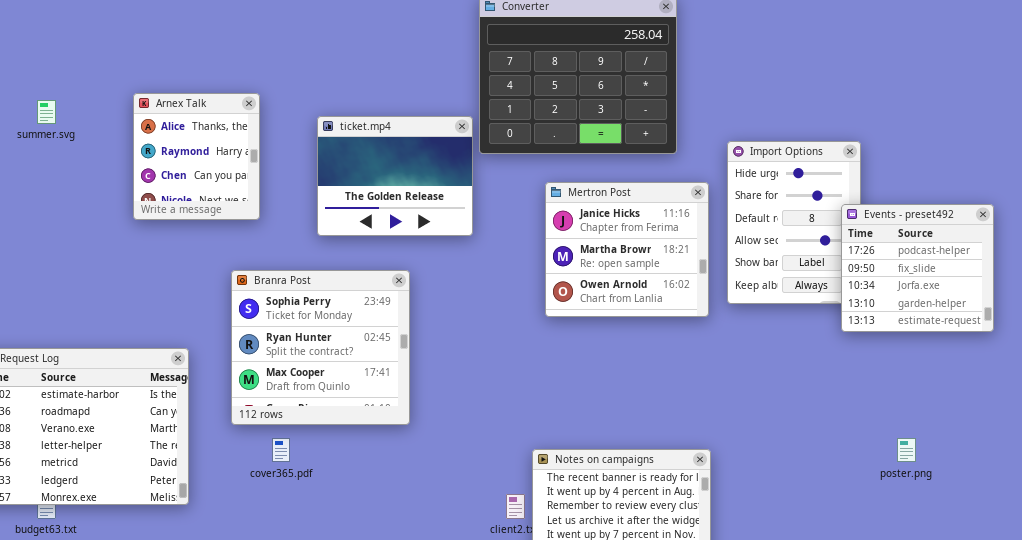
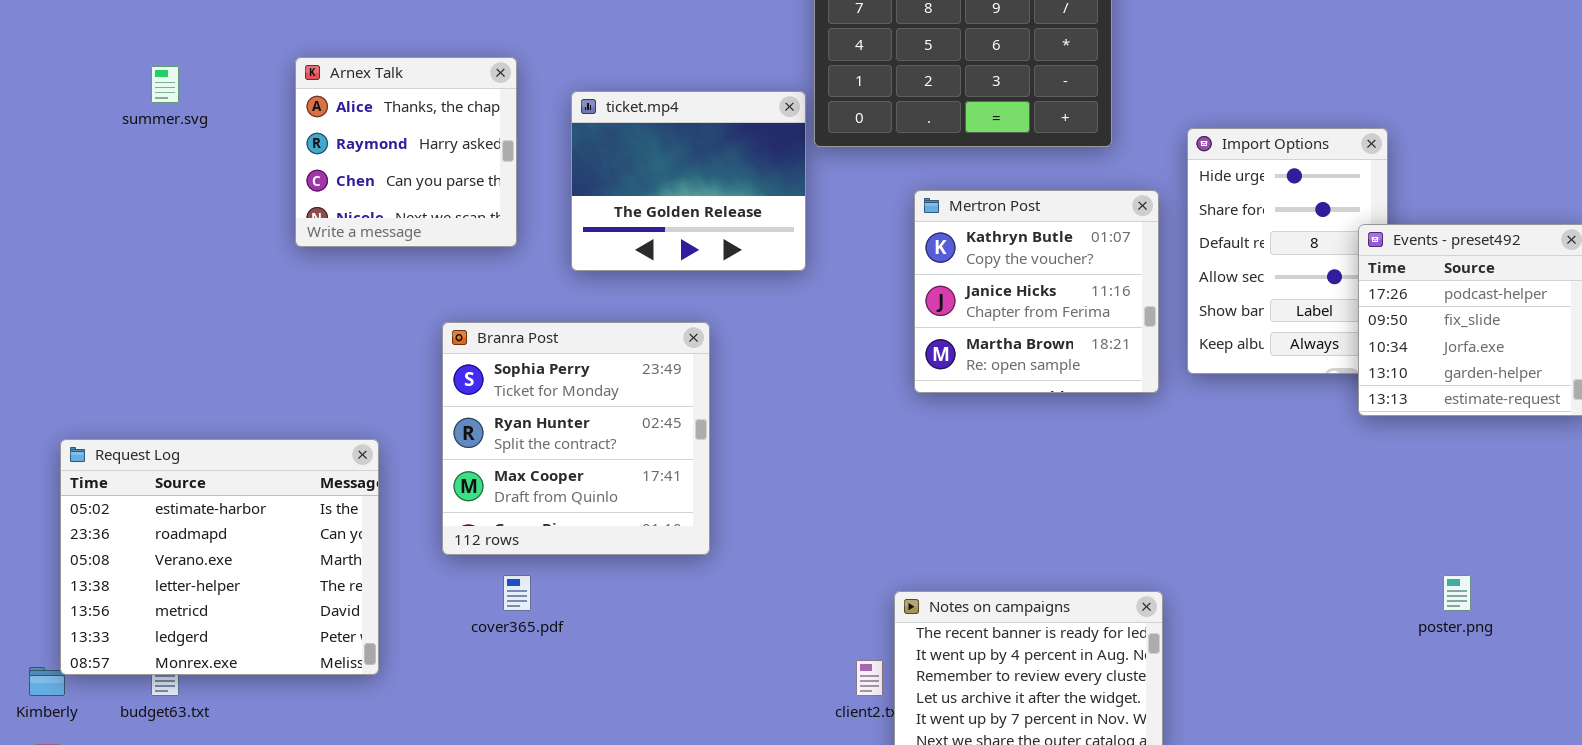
Arnex Talk: [133,93,260,220] -> [295,57,517,247], resized
Mertron Post: [545,182,709,317] -> [914,190,1159,393], scrolled up 1 row

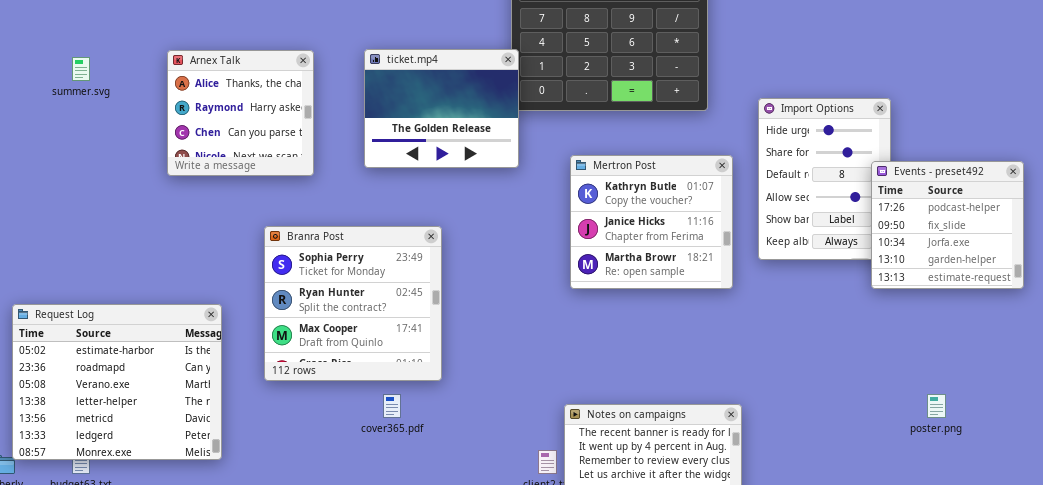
ticket.mp4: [571,91,806,271] -> [364,49,519,168], moved
Mertron Post: [914,190,1159,393] -> [570,155,733,289], moved
cover365.pdf: [503,575,531,611] -> [383,394,401,418], moved

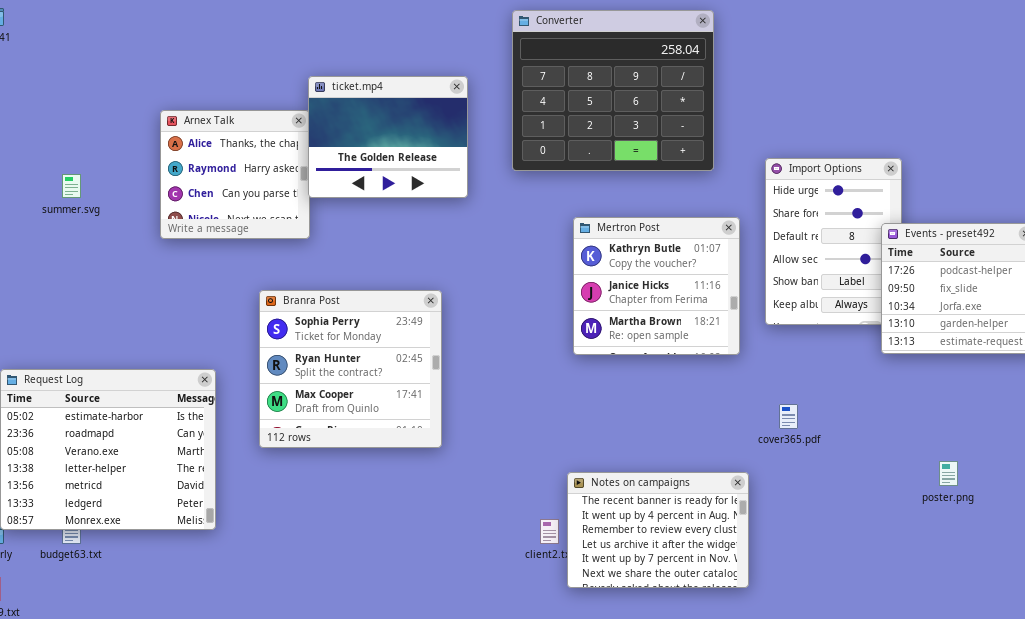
ticket.mp4: [364,49,519,168] -> [308,76,468,198], moved
summer.svg: [72,57,90,81] -> [62,174,81,198], moved
cover365.pdf: [383,394,401,418] -> [779,404,798,429], moved

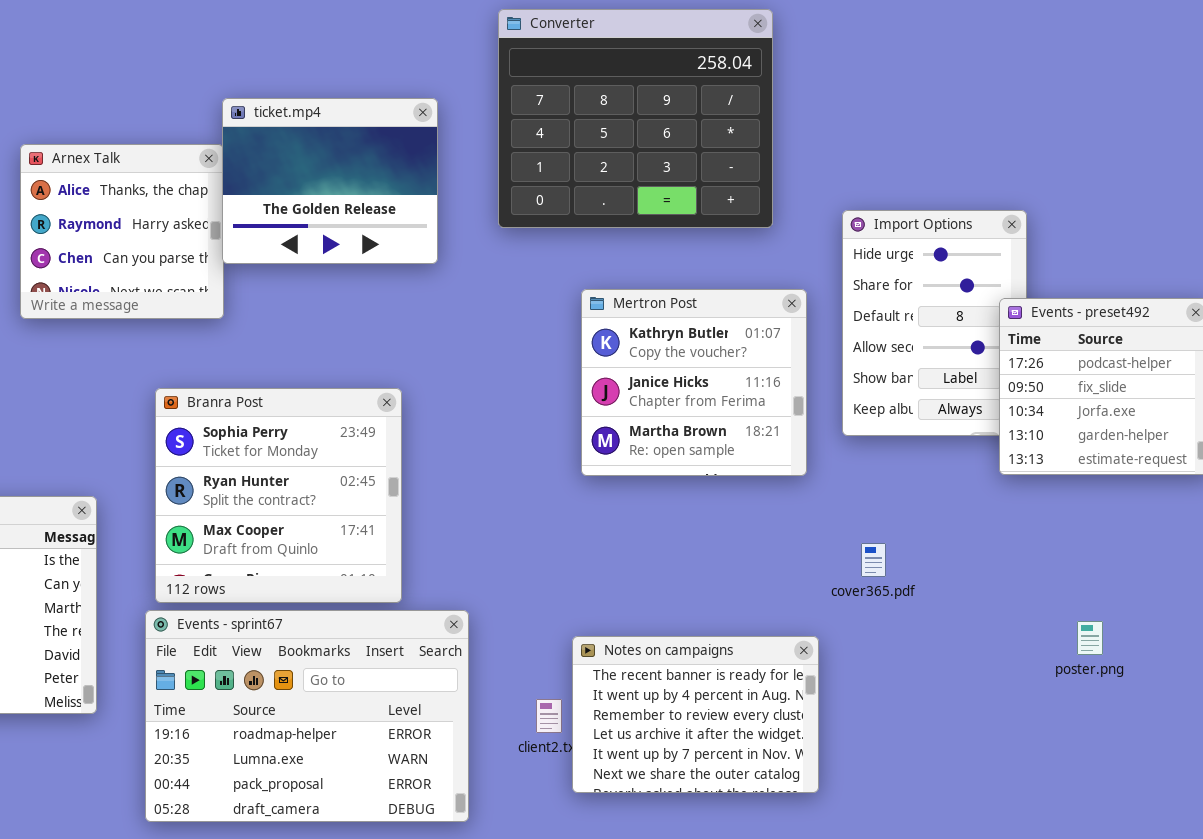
Events - sprint67: none -> [145,610,469,822], opened

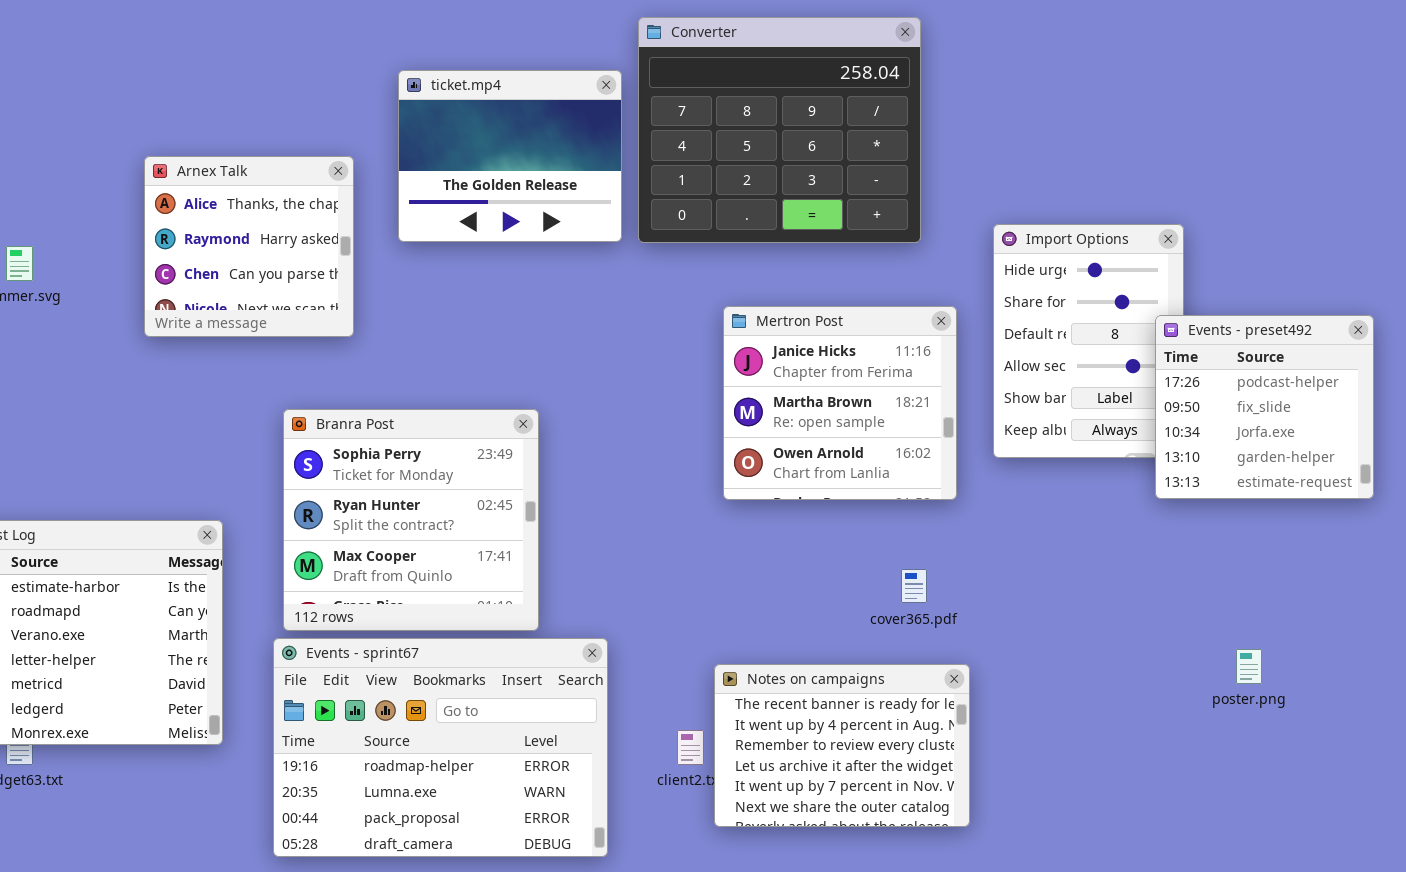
ticket.mp4: [222,98,438,264] -> [398,70,622,242], moved
Mertron Post: [581,289,807,476] -> [723,306,957,500], scrolled down 1 row
cover365.pdf: [861,543,886,577] -> [901,569,927,603], moved

